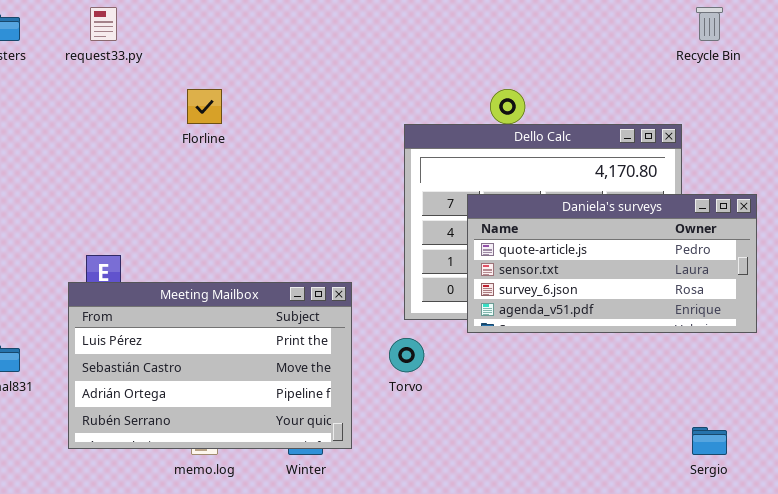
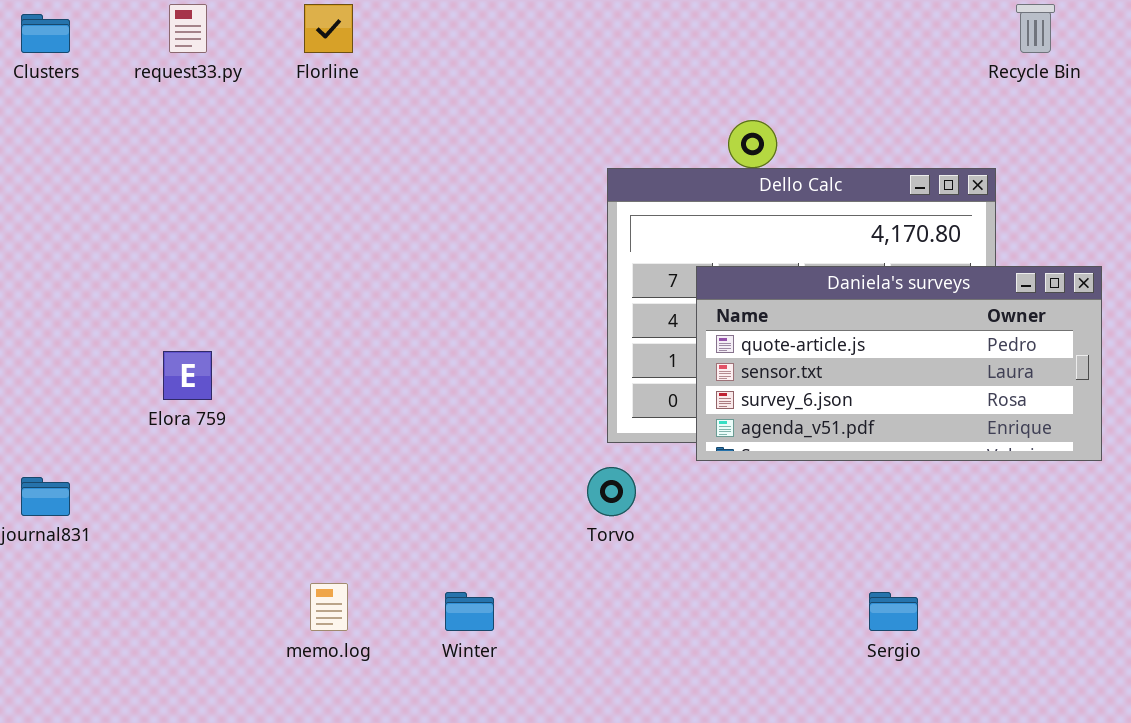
Florline: [187,89,222,124] -> [304,4,353,53], moved
Meeting Mailbox: [68,282,352,449] -> none, closed
Sergio: [692,427,727,455] -> [869,592,918,631], moved

